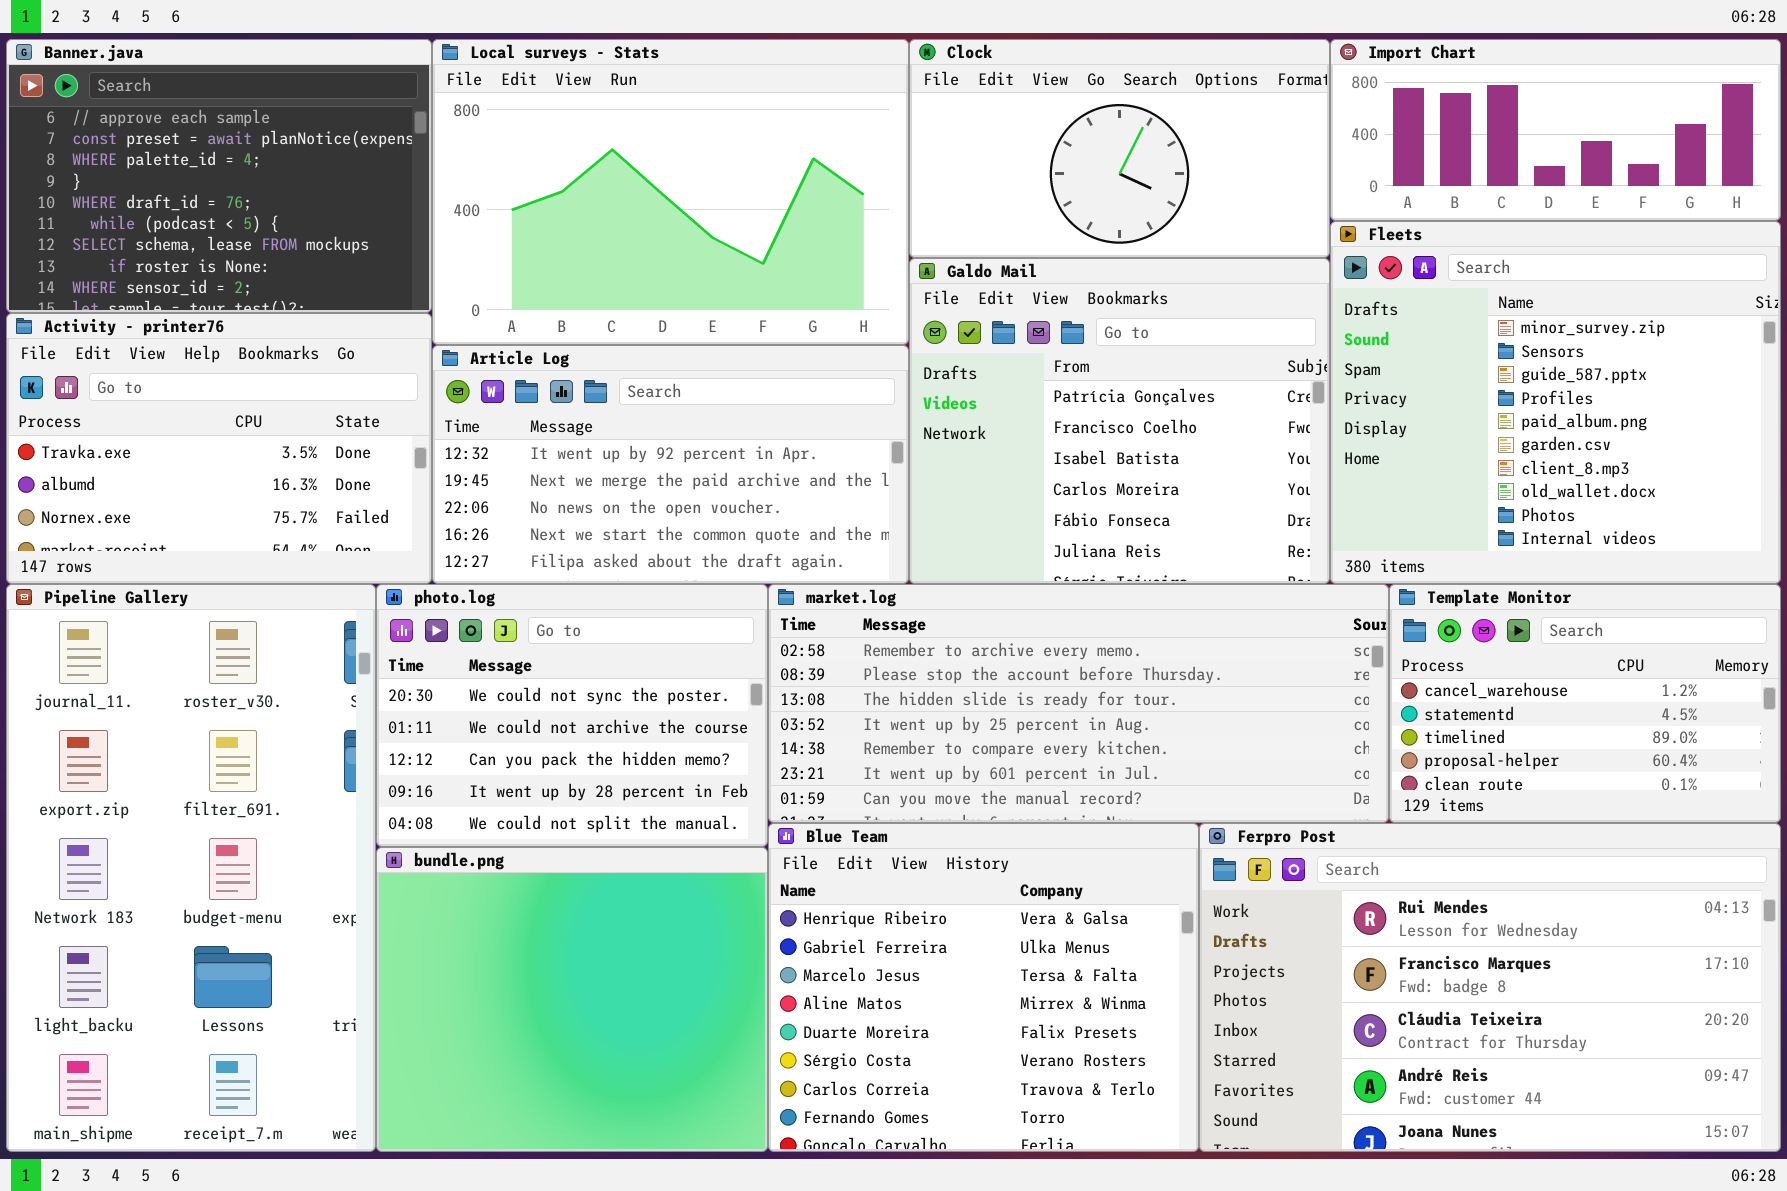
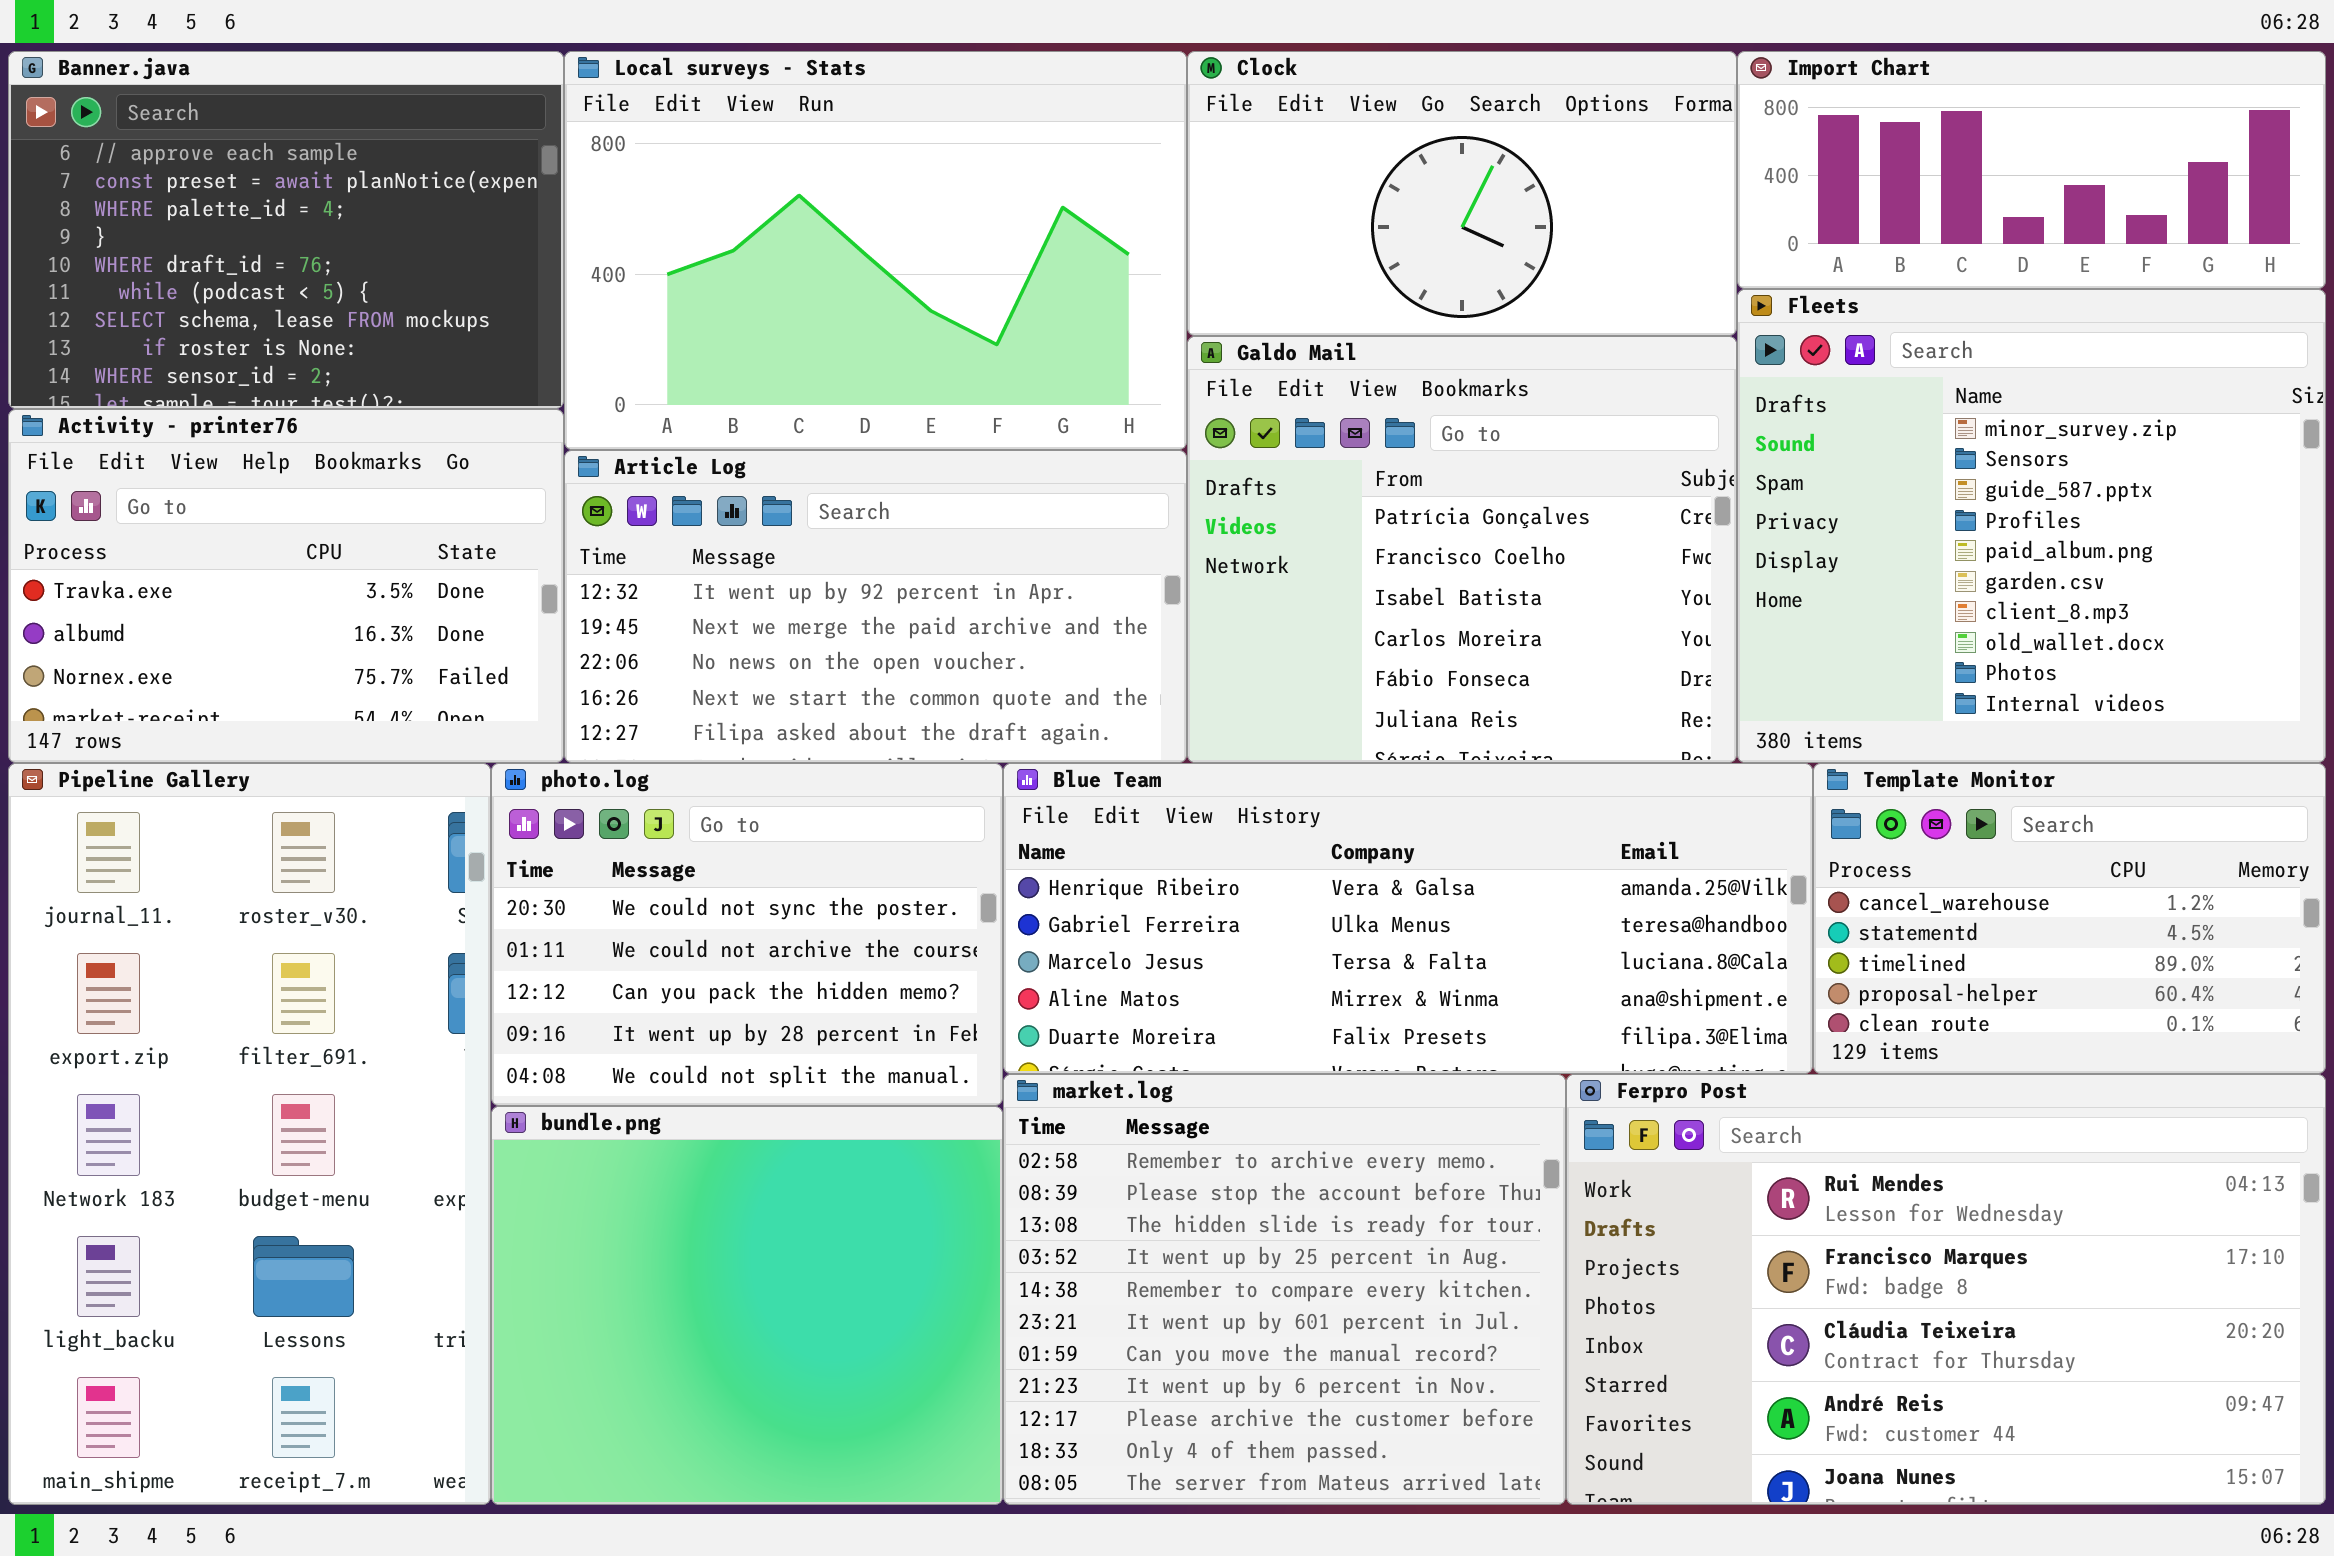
market.log: [768,584,1389,823] -> [1003,1074,1566,1505], moved, resized
Blue Team: [768,823,1199,1152] -> [1003,763,1813,1074], moved, resized

